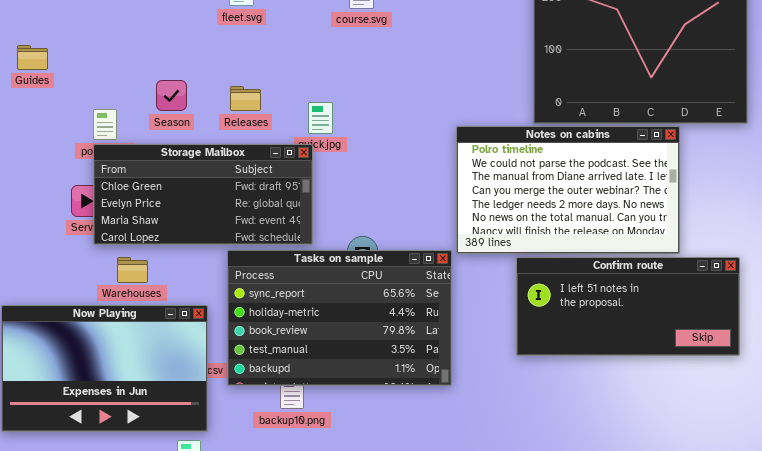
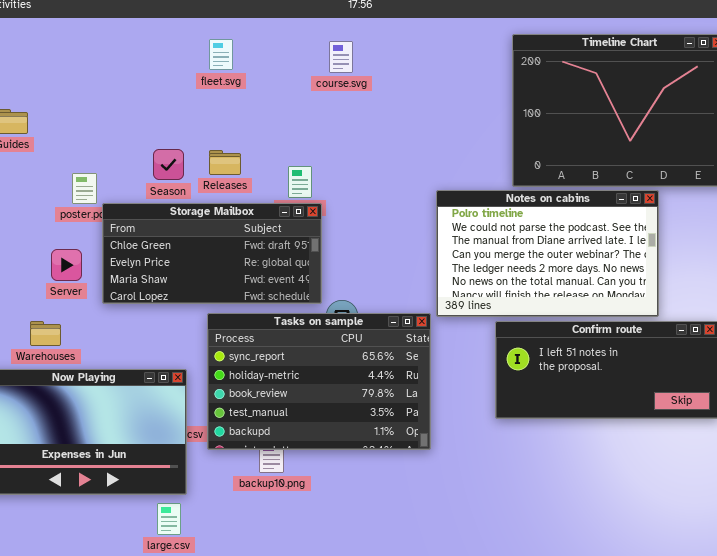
Season: [156,80,187,111] -> [153,149,184,180], moved
Storage Mailbox: [93,144,313,245] -> [102,203,322,304], moved
Warehouses: [117,257,148,283] -> [30,321,61,346], moved

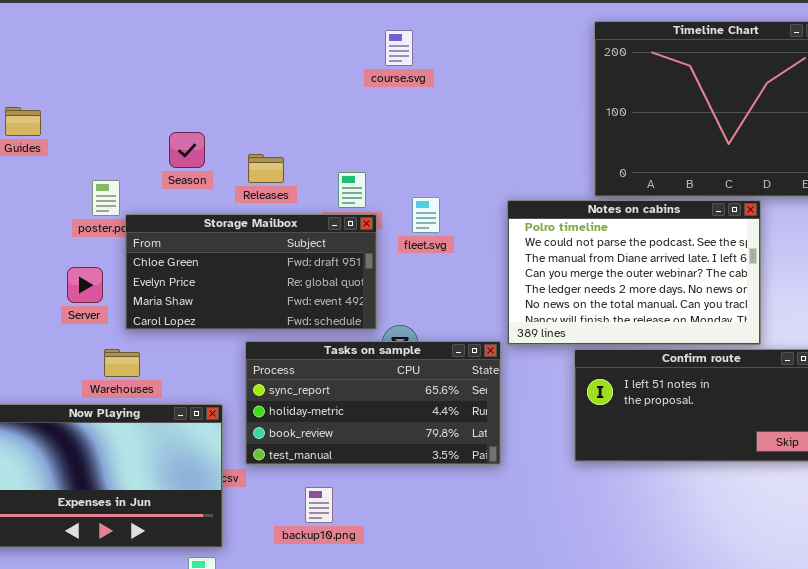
fleet.svg: [209,39,233,70] -> [412,197,440,233], moved
Season: [153,149,184,180] -> [169,132,205,168], moved
Tasks on sample: [207,313,431,450] -> [245,341,501,465], resized
Warehouses: [30,321,61,346] -> [104,349,140,377], moved

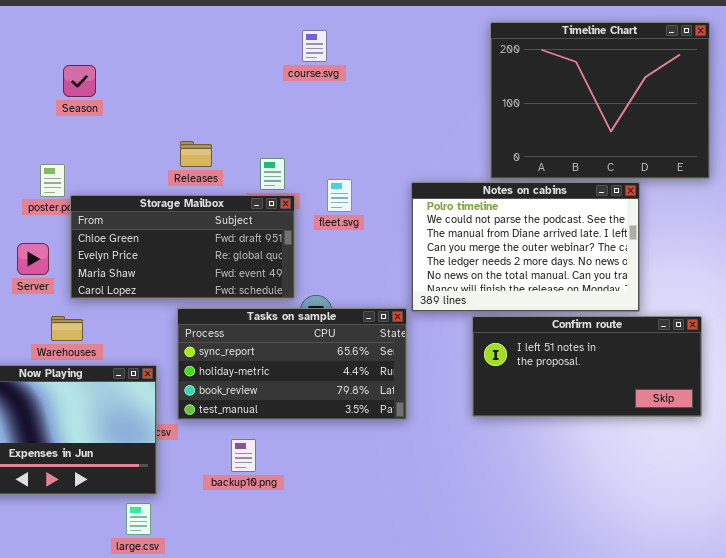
Season: [169,132,205,168] -> [63,65,96,97], moved

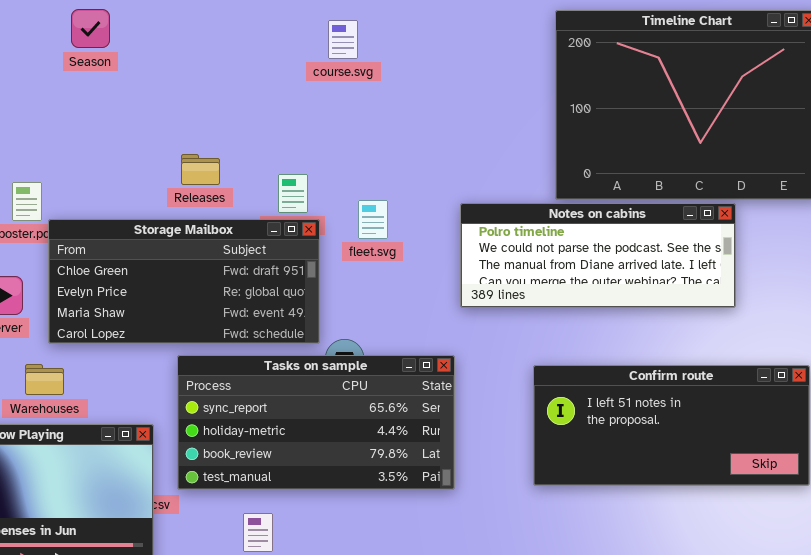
Season: [63,65,96,97] -> [71,9,110,48], moved
Notes on cabins: [411,182,640,312] -> [460,203,736,308], resized

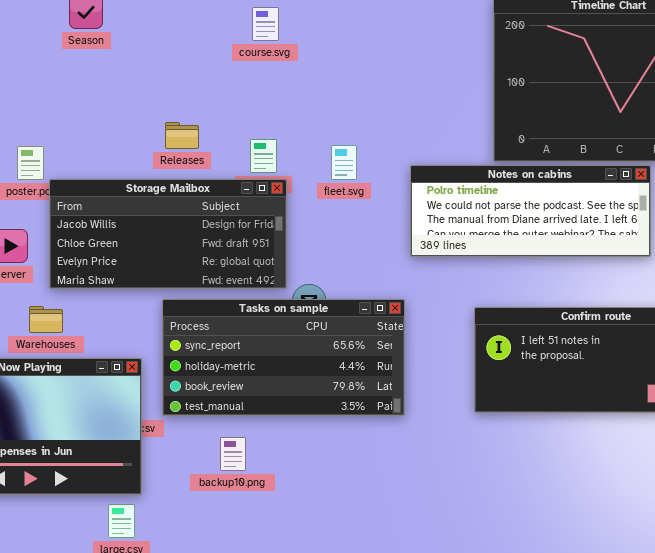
course.svg: [328,20,358,59] -> [252,7,279,41], moved
fleet.svg: [358,200,388,239] -> [331,145,357,180], moved
Storage Mailbox: [48,219,320,344] -> [49,179,287,289], scrolled up 1 row

